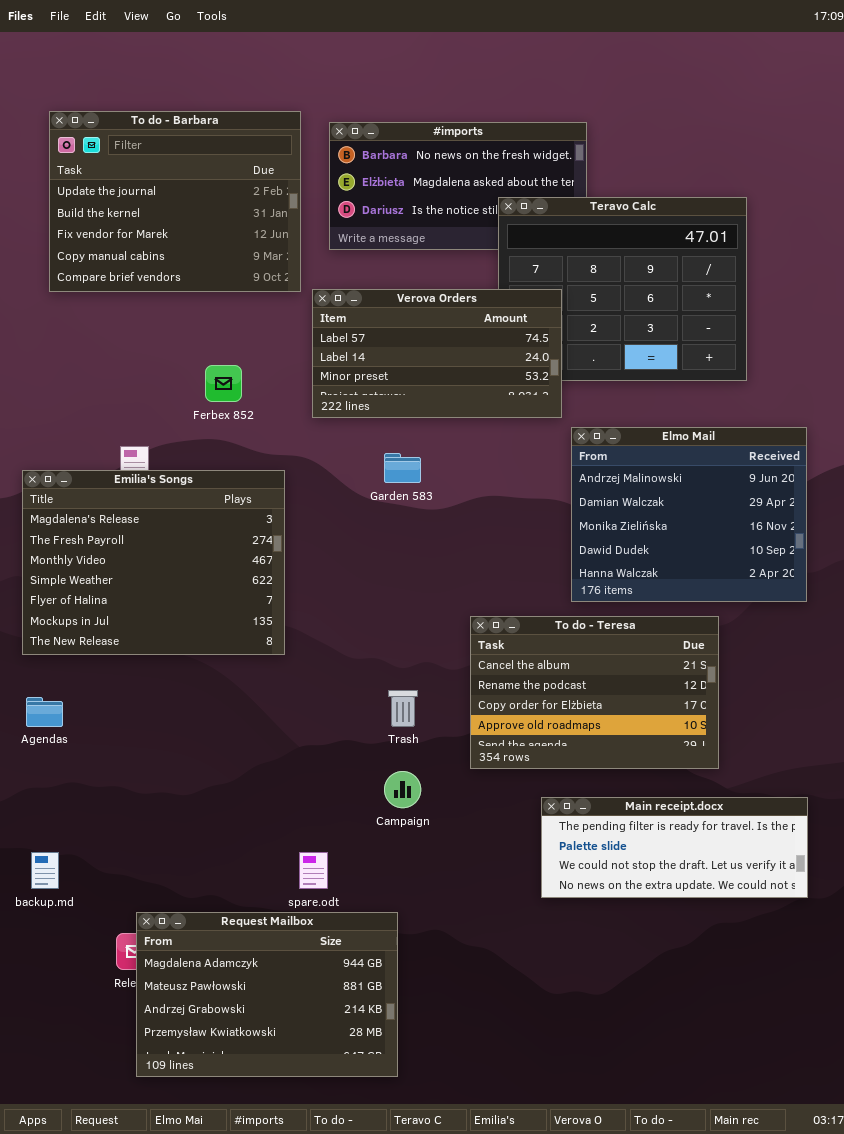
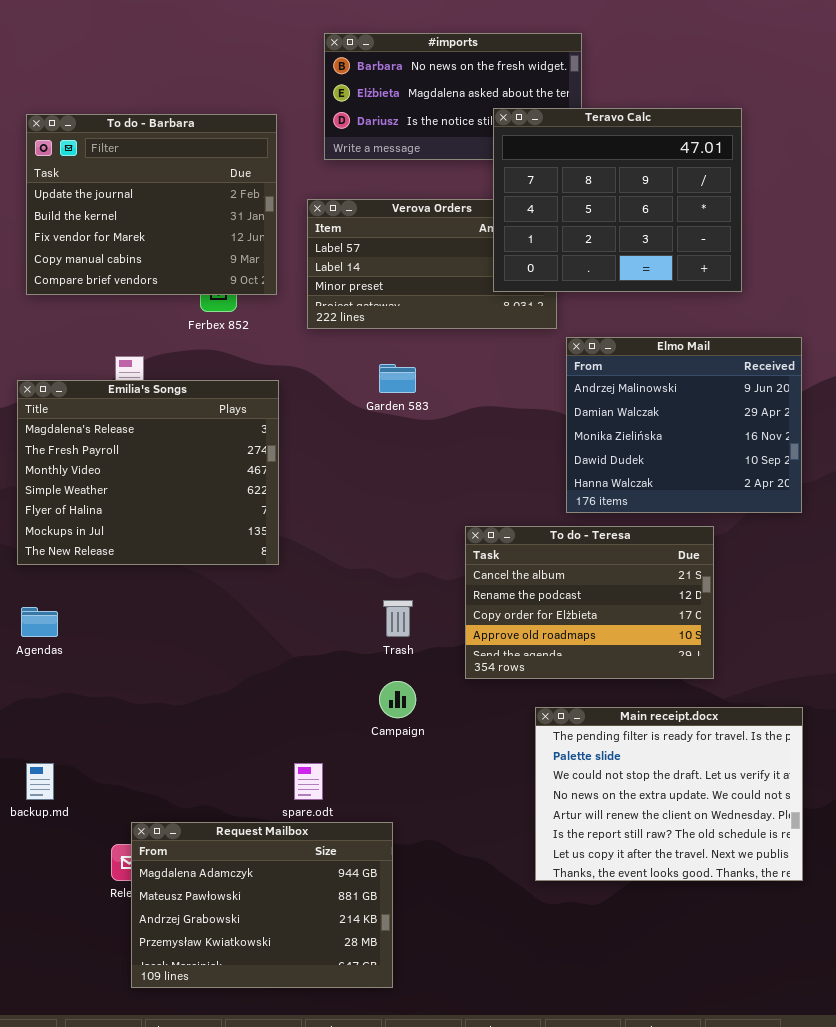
To do - Barbara: [49,111,301,292] -> [26,114,277,295], moved
Teravo Calc: [498,197,747,381] -> [493,108,742,292], raised
Main receipt.docx: [541,797,808,898] -> [535,707,803,881], resized

